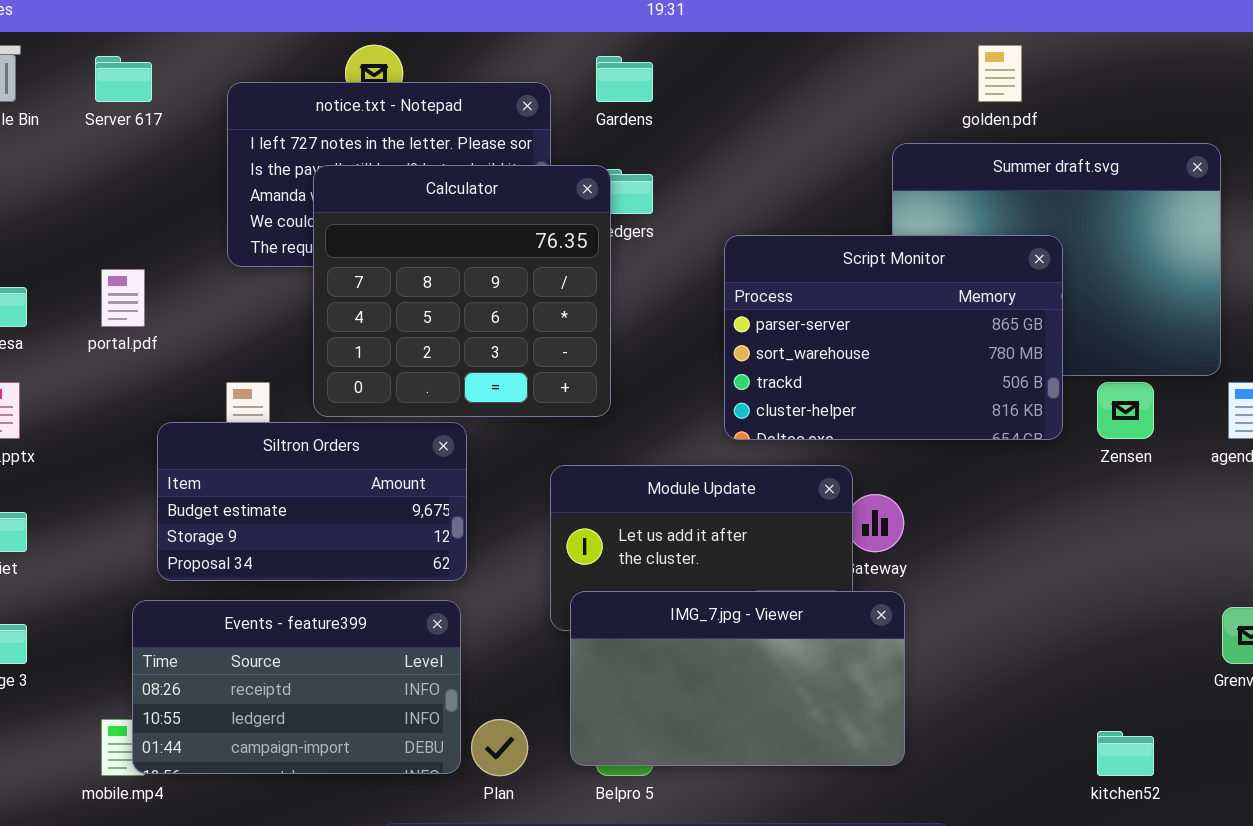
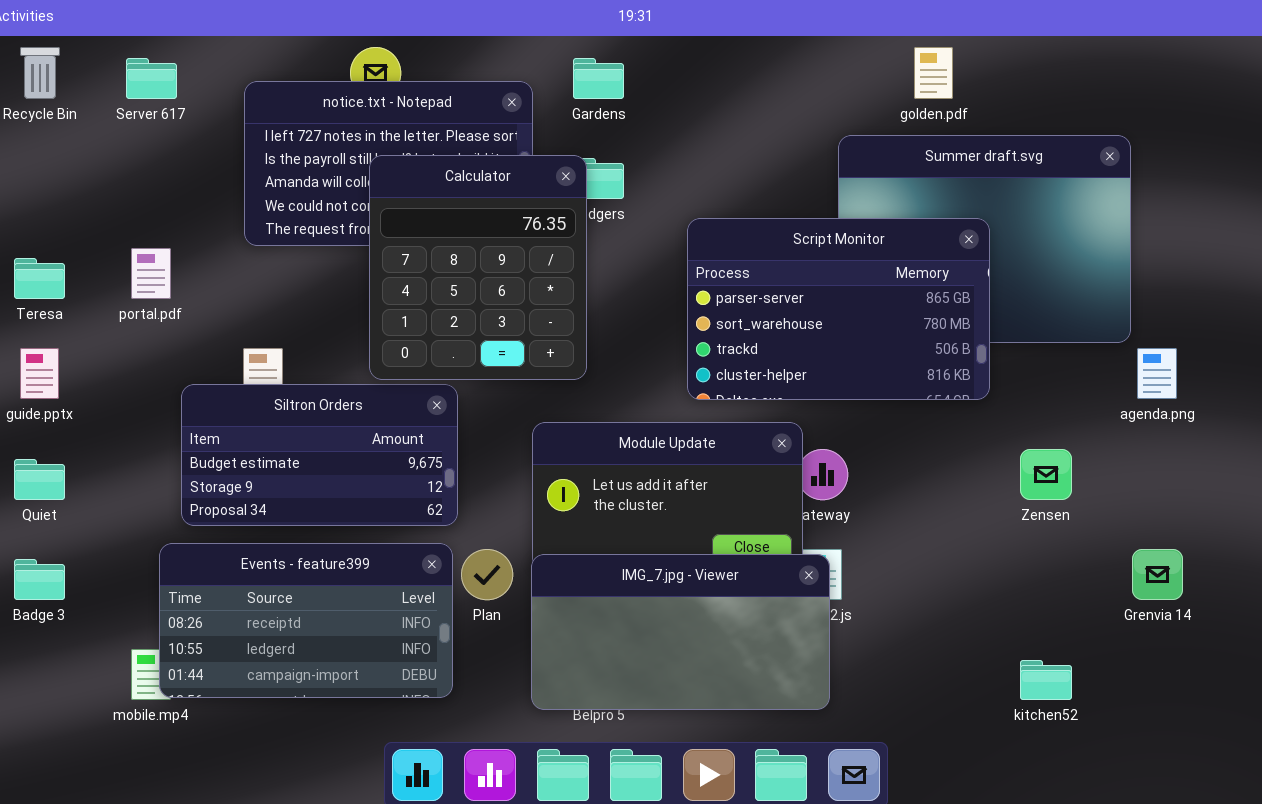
Calculator: [313,165,611,417] -> [369,155,587,380], resized
Zensen: [1097,382,1154,439] -> [1020,449,1072,500], moved
IMG_7.jpg - Viewer: [570,591,905,766] -> [531,554,830,710], moved
Plan: [471,719,528,776] -> [461,549,513,600], moved

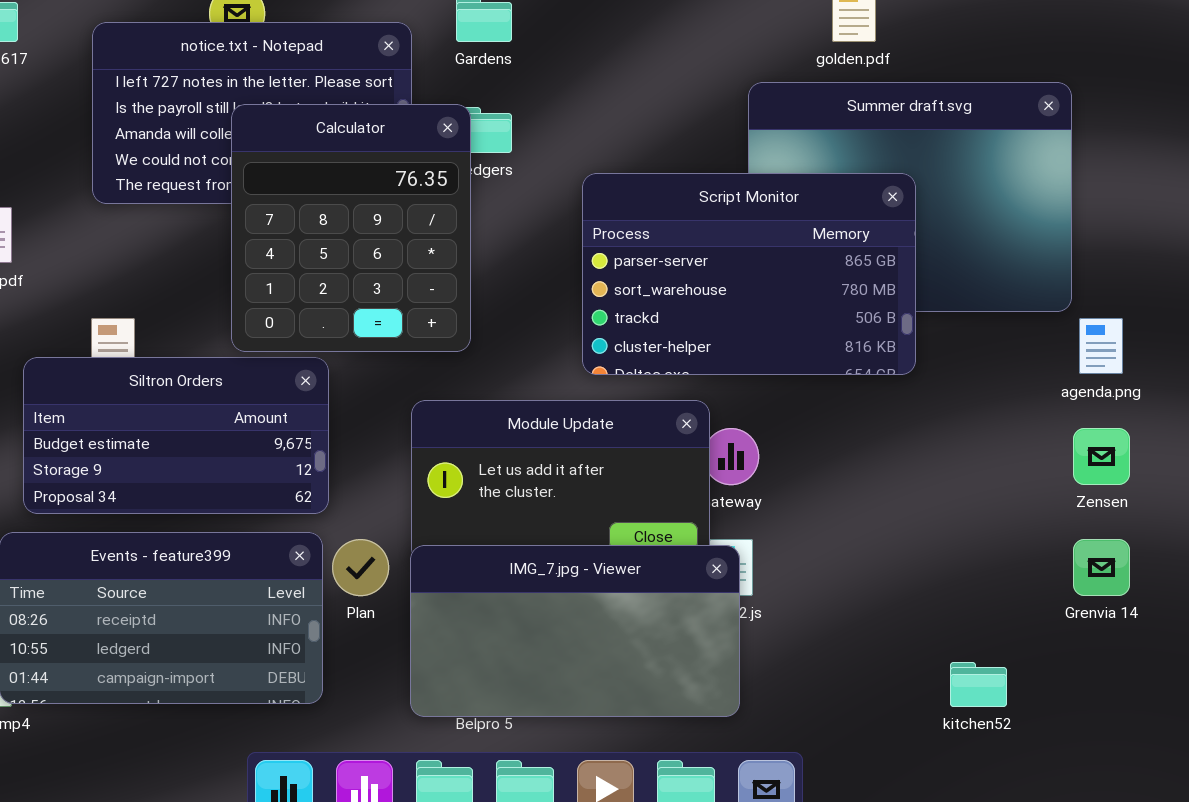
Zensen: [1020,449,1072,500] -> [1073,428,1130,485], moved

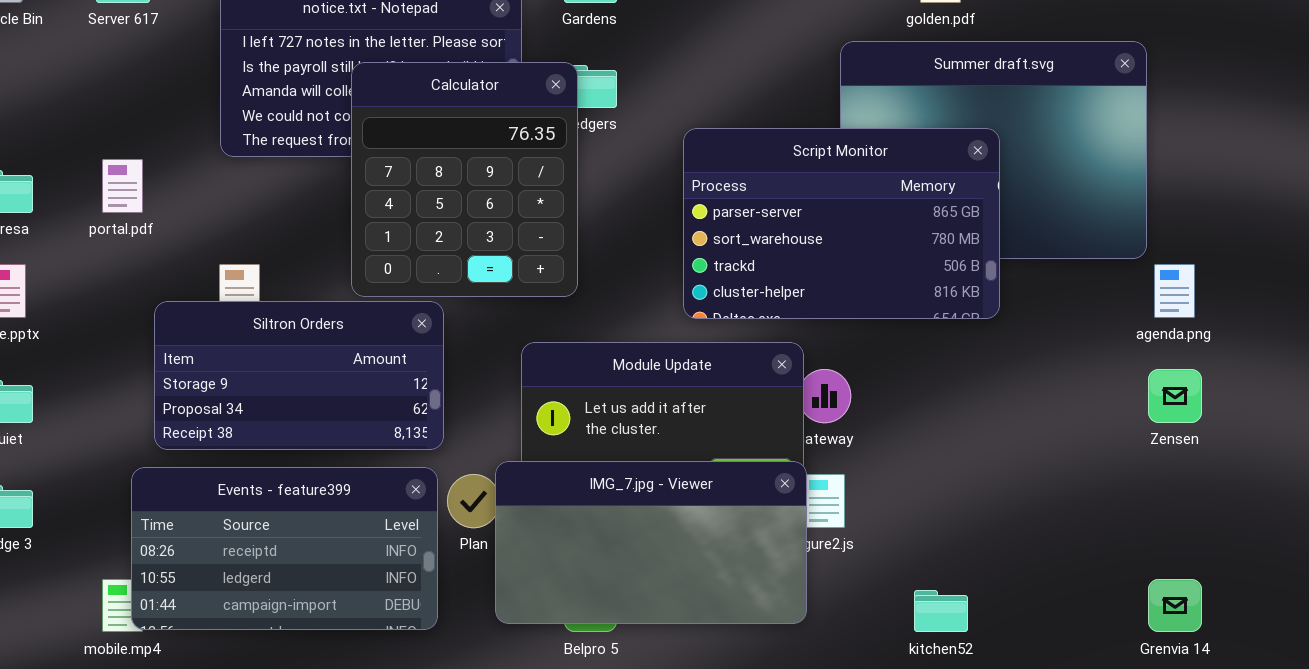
Siltron Orders: [23,357,329,514] -> [154,301,444,450], scrolled down 1 row
Grenvia 14: [1073,539,1130,596] -> [1148,579,1202,632], moved
IMG_7.jpg - Viewer: [410,545,740,717] -> [495,461,807,624], moved
kitchen52: [950,662,1007,707] -> [914,590,968,632], moved

